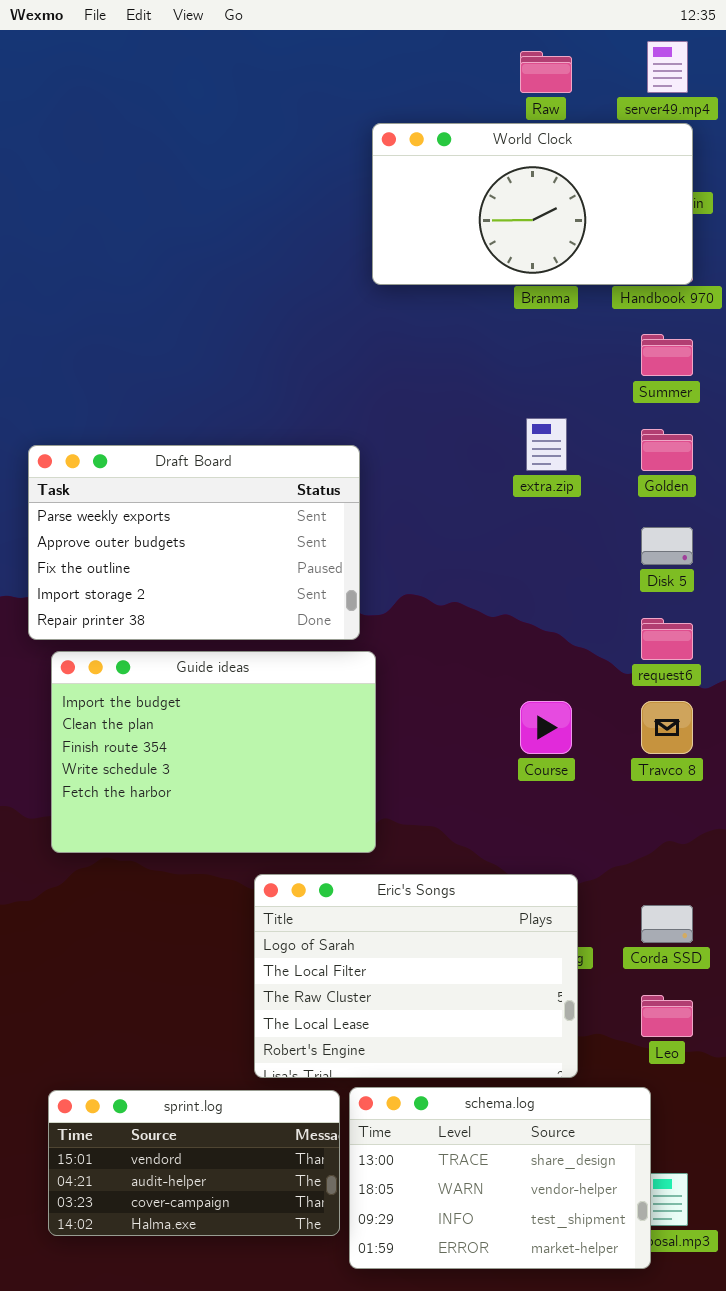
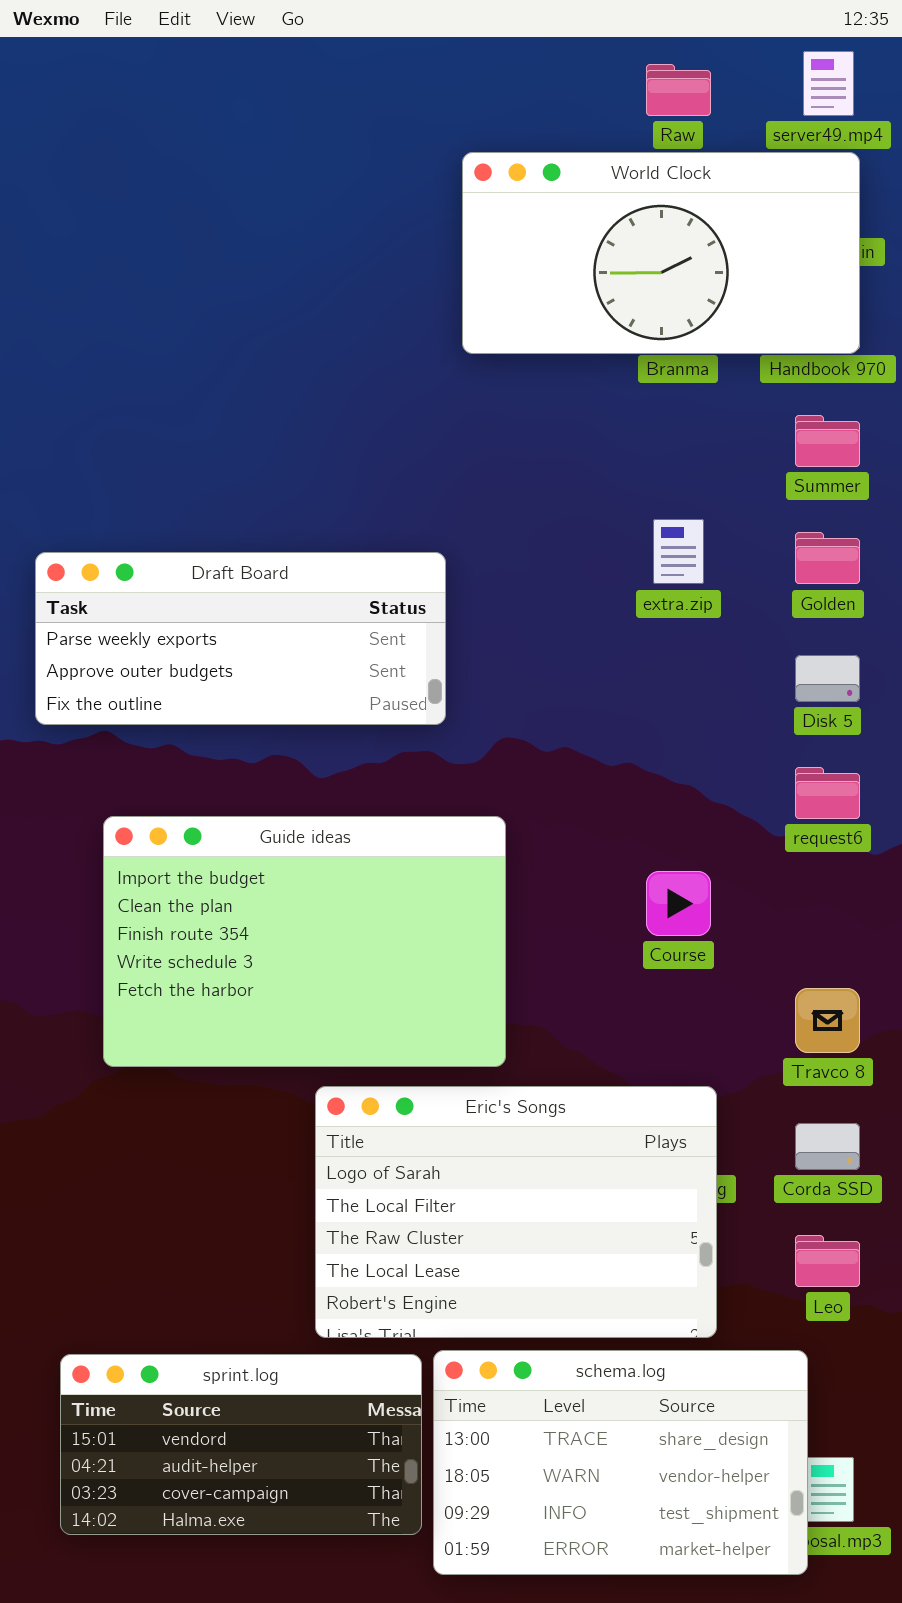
Draft Board: [28,445,360,640] -> [35,552,446,725], resized
Guide ideas: [51,651,376,853] -> [103,816,506,1067], moved
Travco 8: [641,701,693,754] -> [795,988,860,1053], moved

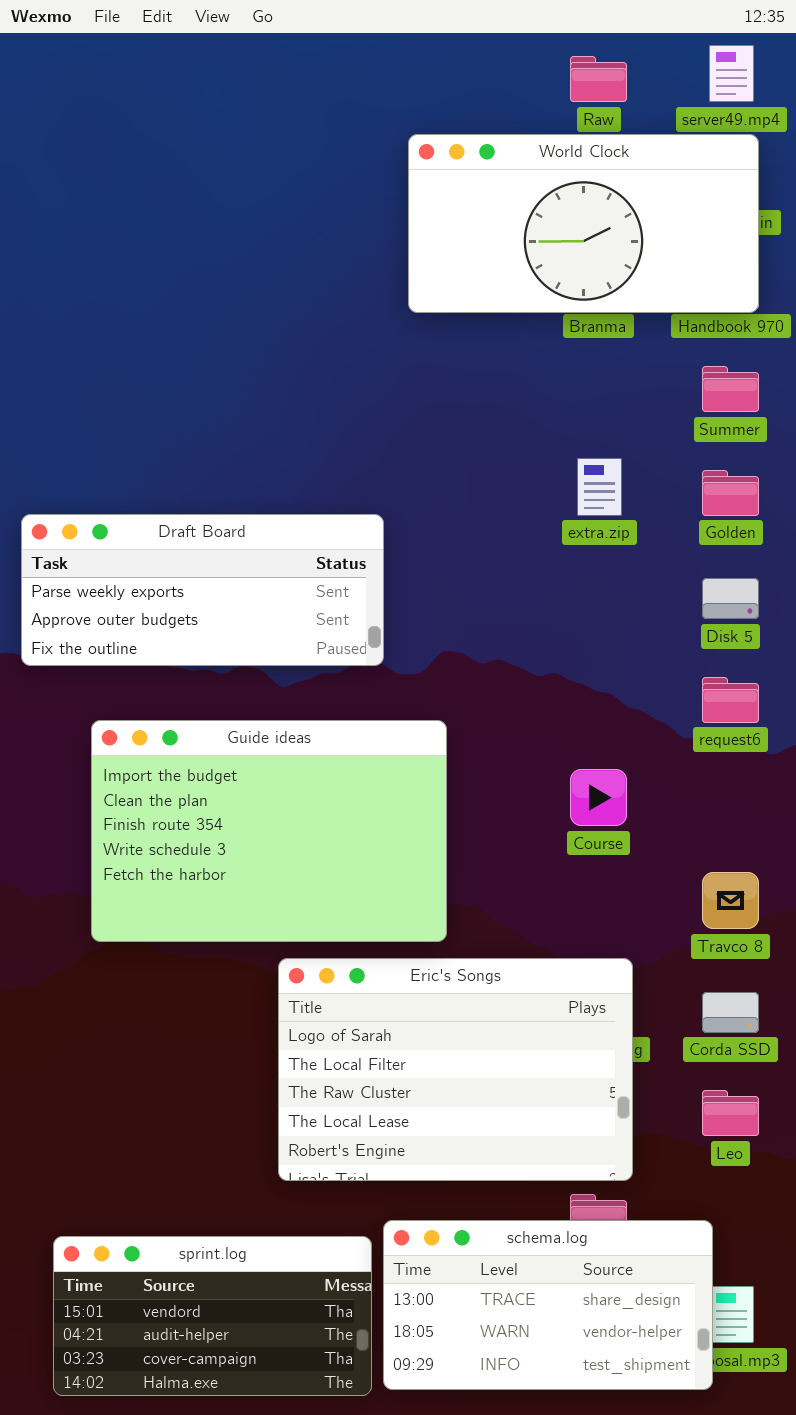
Draft Board: [35,552,446,725] -> [21,514,384,666], moved
schema.log: [433,1350,808,1575] -> [383,1220,713,1390], resized
sprint.log: [60,1354,422,1535] -> [53,1236,372,1396], moved

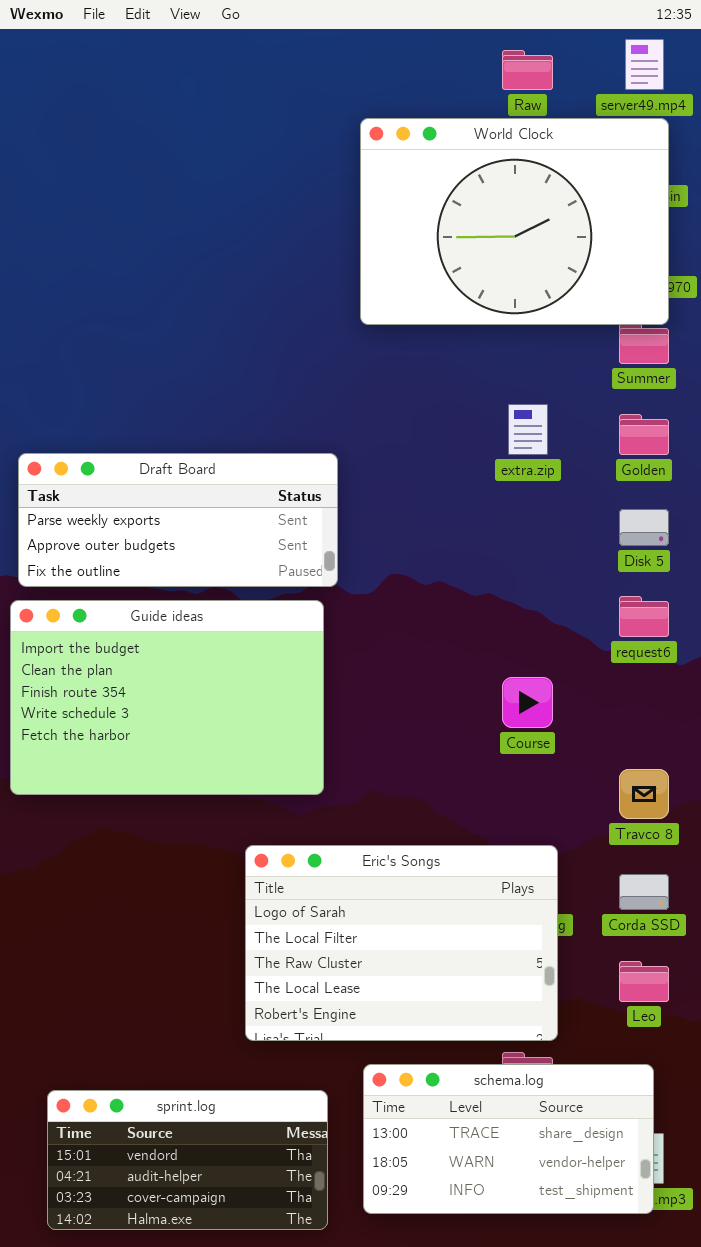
World Clock: [408,134,759,313] -> [360,118,669,325], resized
Guide ideas: [91,720,447,942] -> [10,600,324,795], moved
schema.log: [383,1220,713,1390] -> [363,1064,654,1214], moved

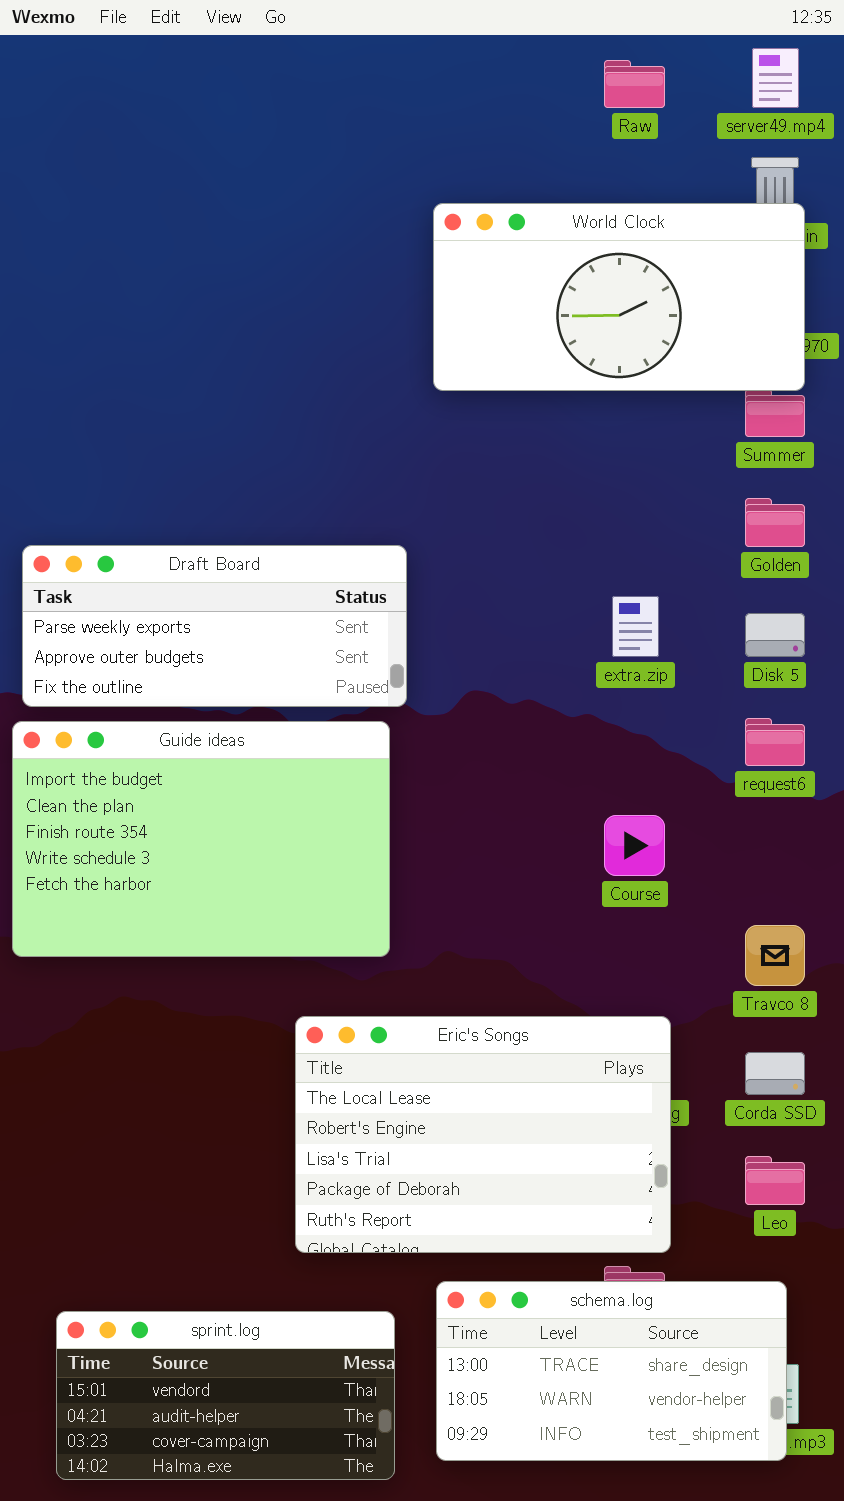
World Clock: [360,118,669,325] -> [433,203,805,391], resized
extra.zip: [508,404,548,455] -> [612,596,659,657], moved
Eric's Songs: [245,845,558,1041] -> [295,1016,671,1253], scrolled down 3 rows

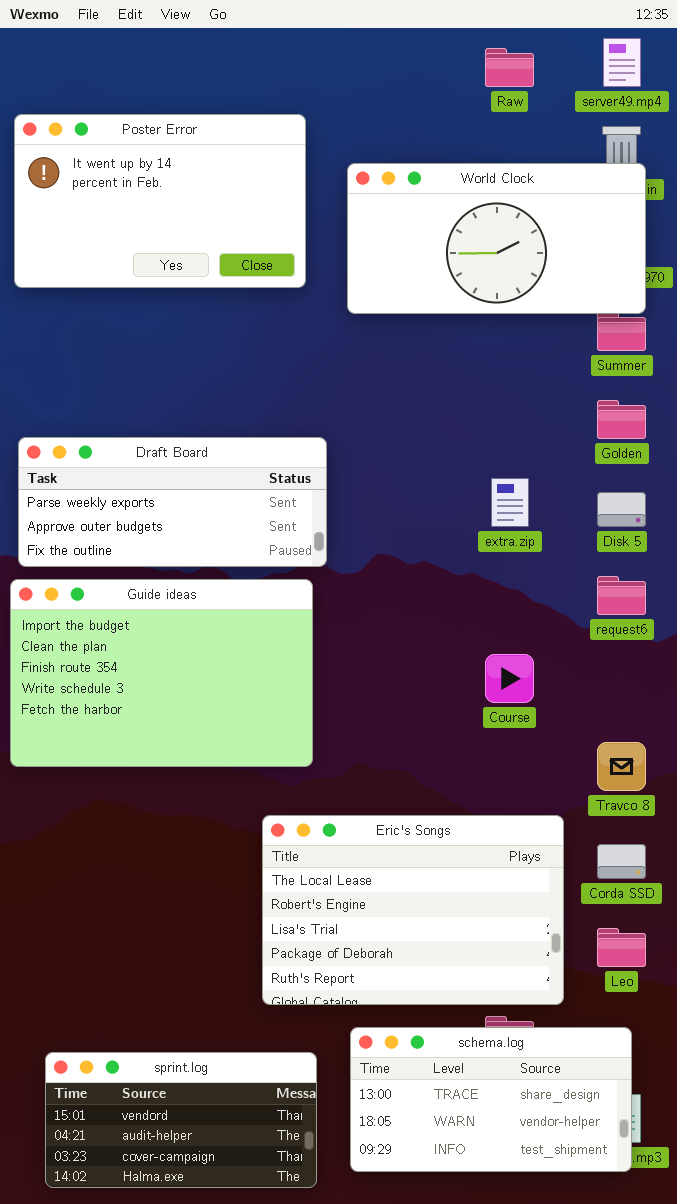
Poster Error: none -> [14,114,306,288], opened
Eric's Songs: [295,1016,671,1253] -> [262,815,564,1005], moved

